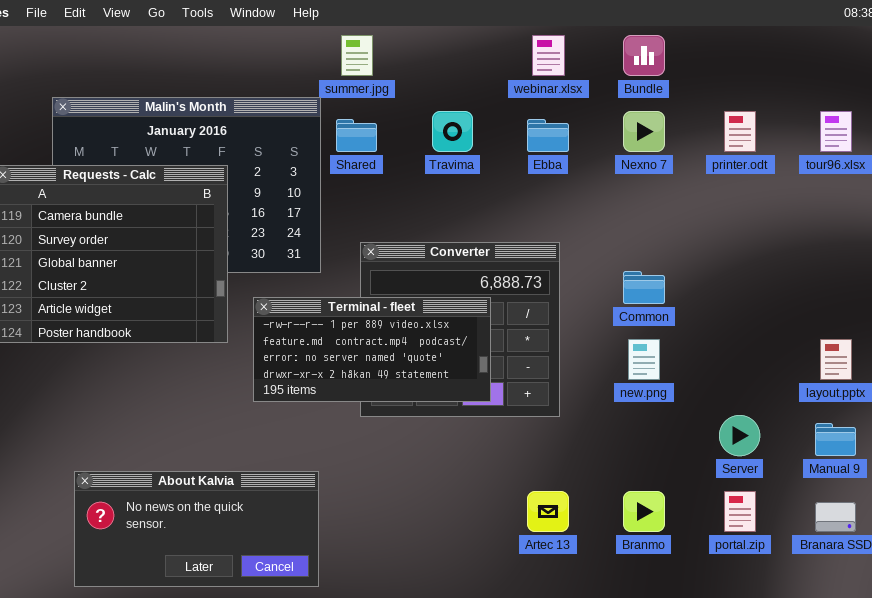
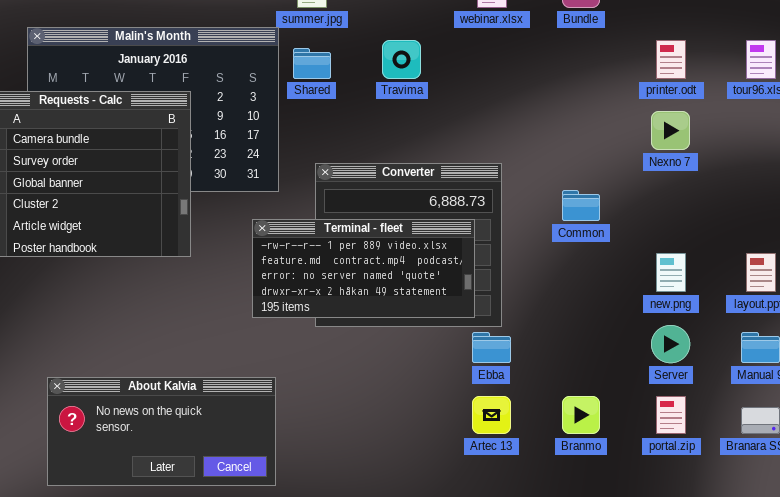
Nexno 7: [623,111,665,152] -> [651,111,690,150], moved
Ebba: [527,119,569,152] -> [472,332,511,363], moved
Terminal - fleet: [253,297,491,402] -> [252,219,475,318], moved
new.png: [628,339,660,380] -> [656,253,686,292], moved

